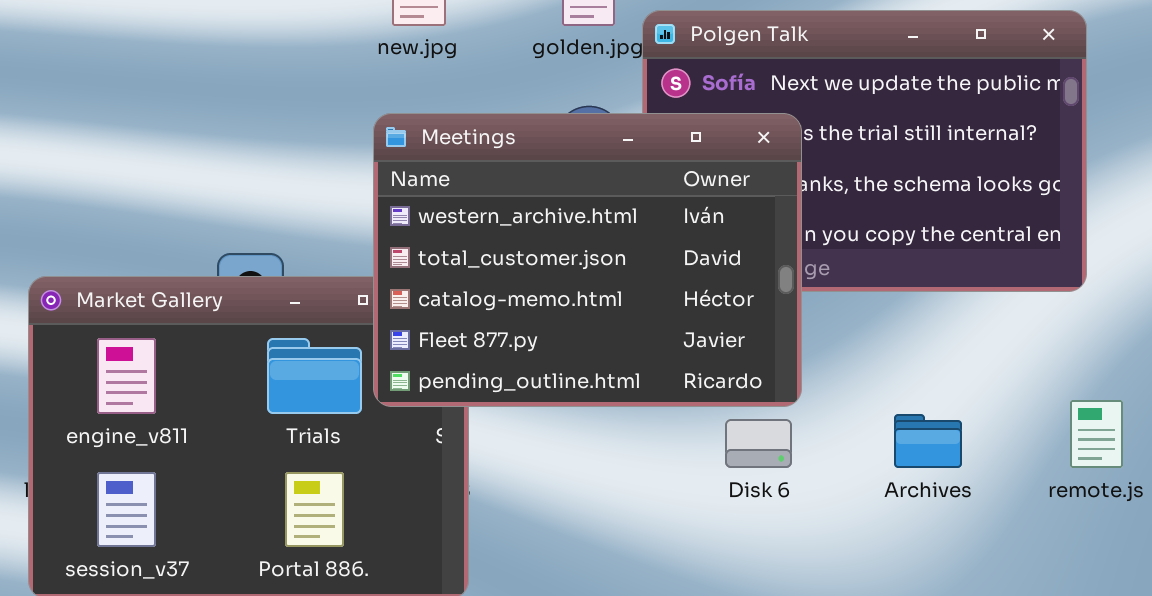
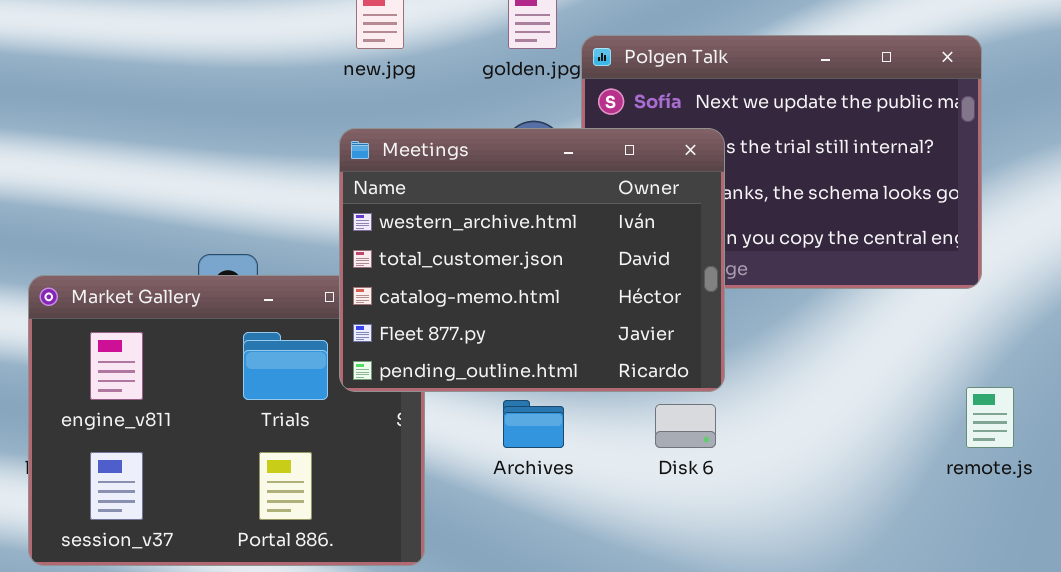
Archives: [894,414,962,468] -> [503,400,564,448], moved

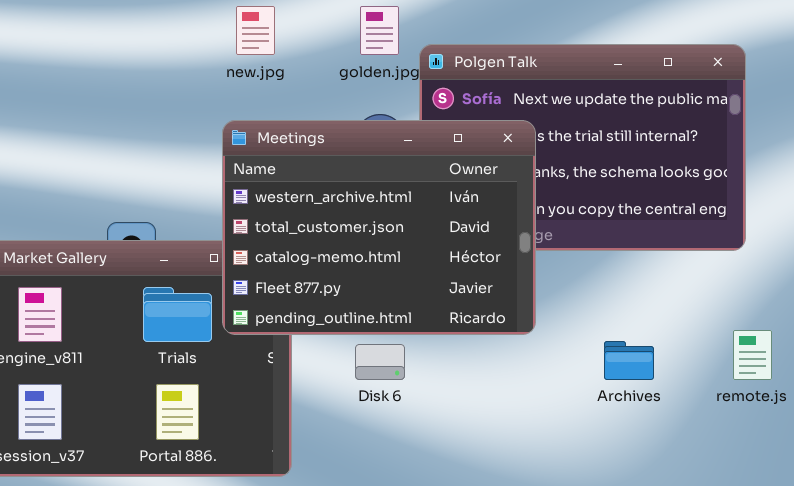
Archives: [503,400,564,448] -> [604,341,654,380], moved
Disk 6: [655,404,716,448] -> [355,344,405,380], moved

